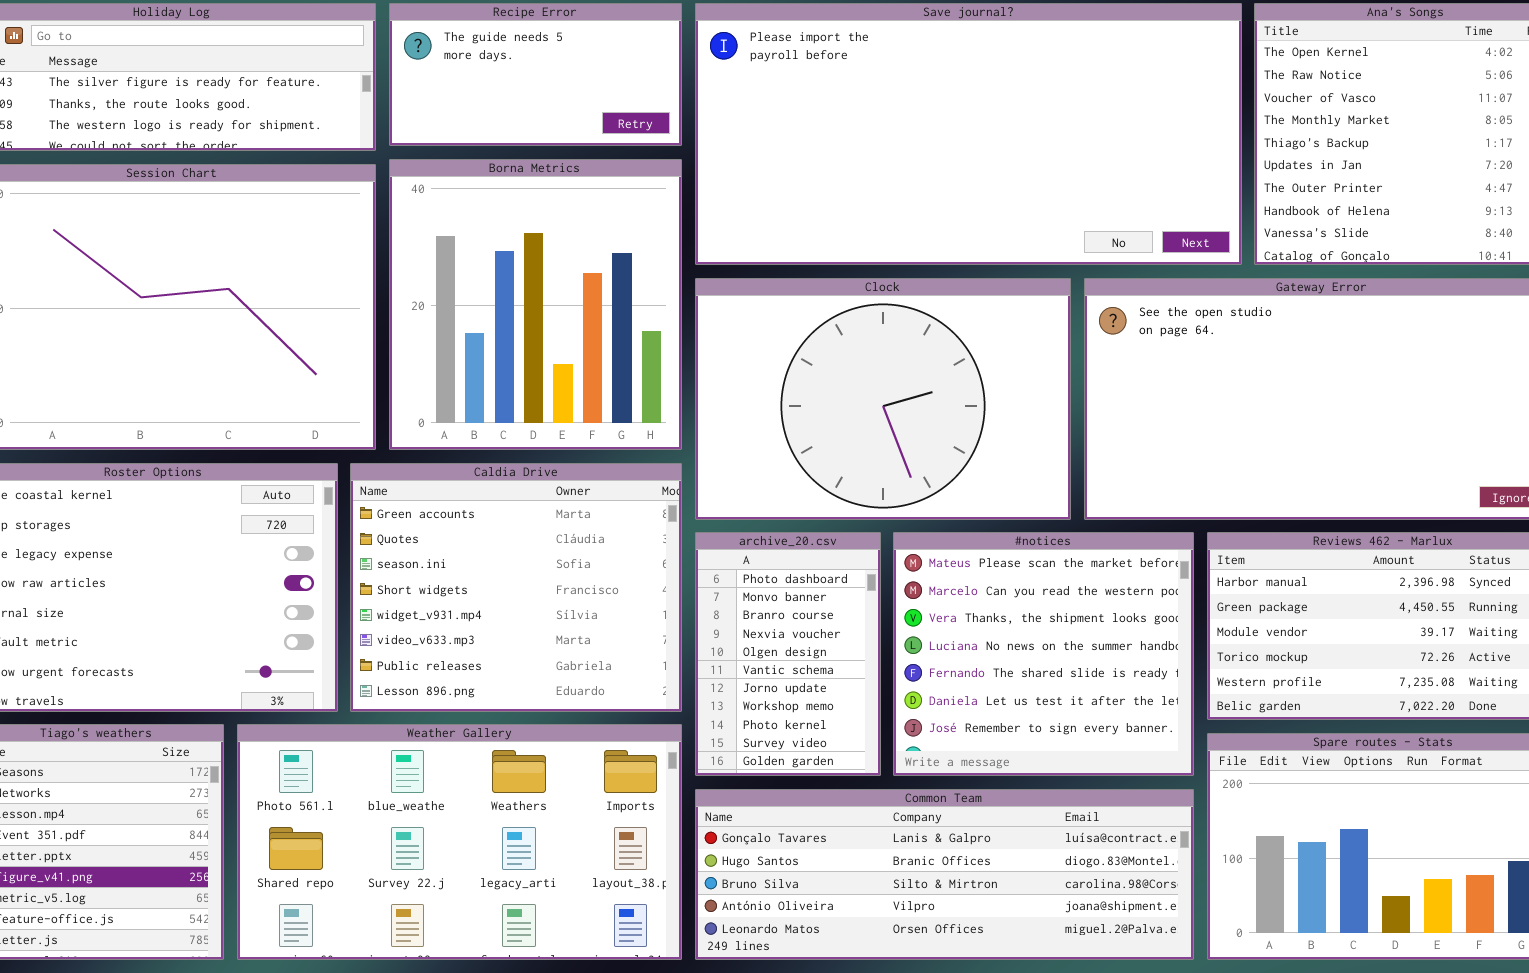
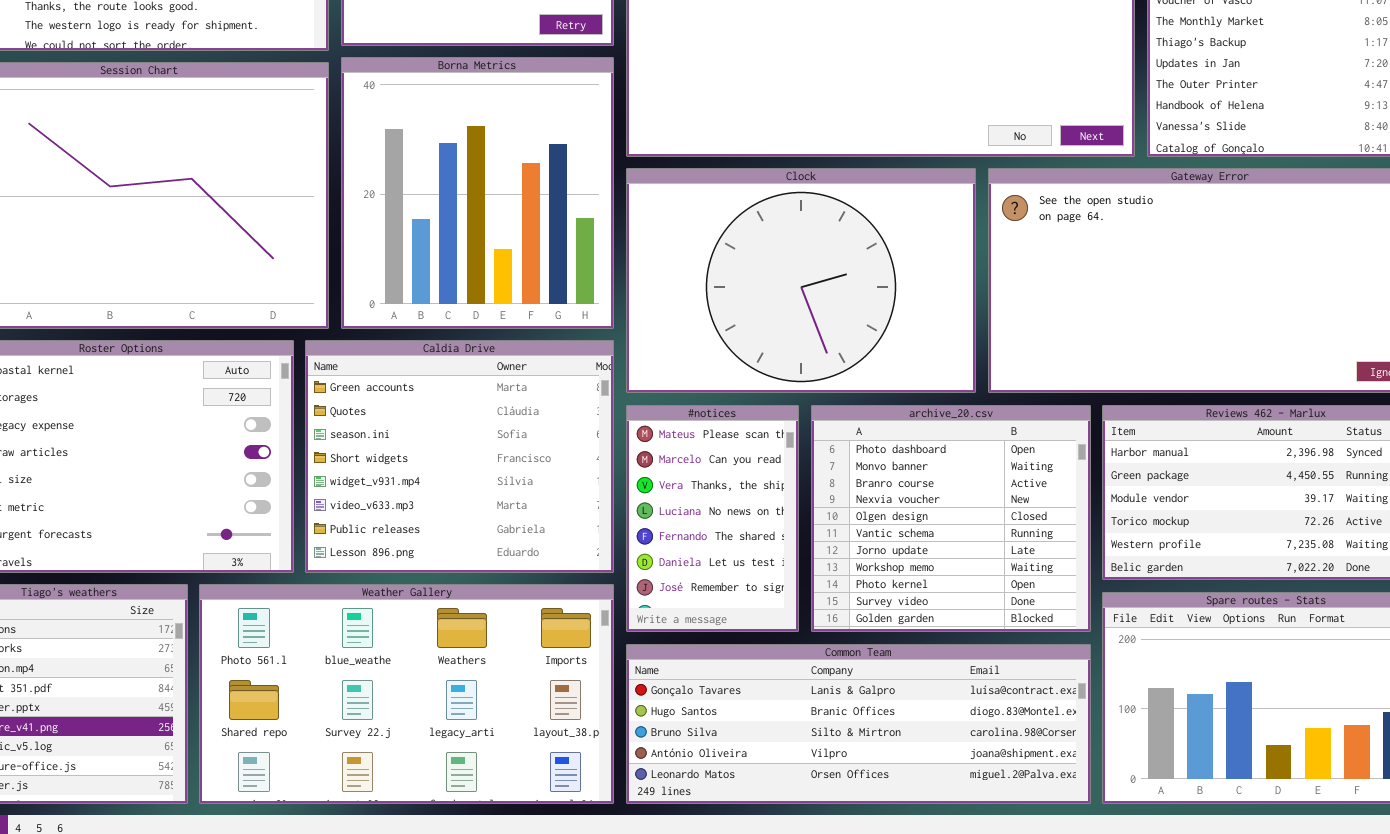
archive_20.csv: [695,532,881,776] -> [811,405,1091,632], moved, resized
#notices: [893,532,1194,776] -> [626,405,799,632], moved, resized

